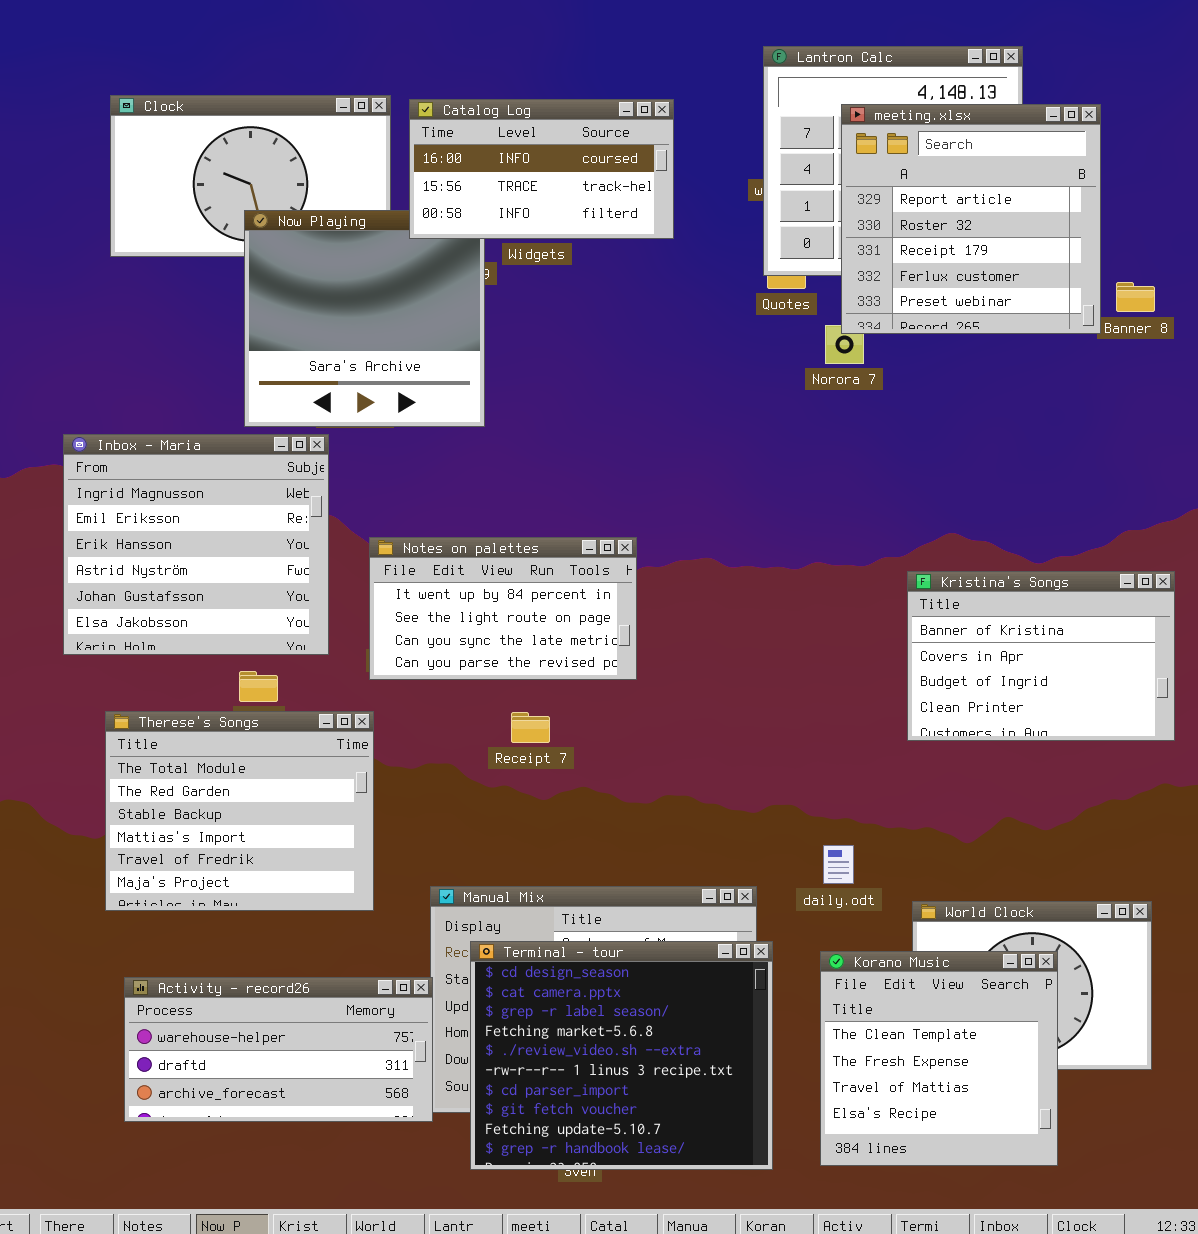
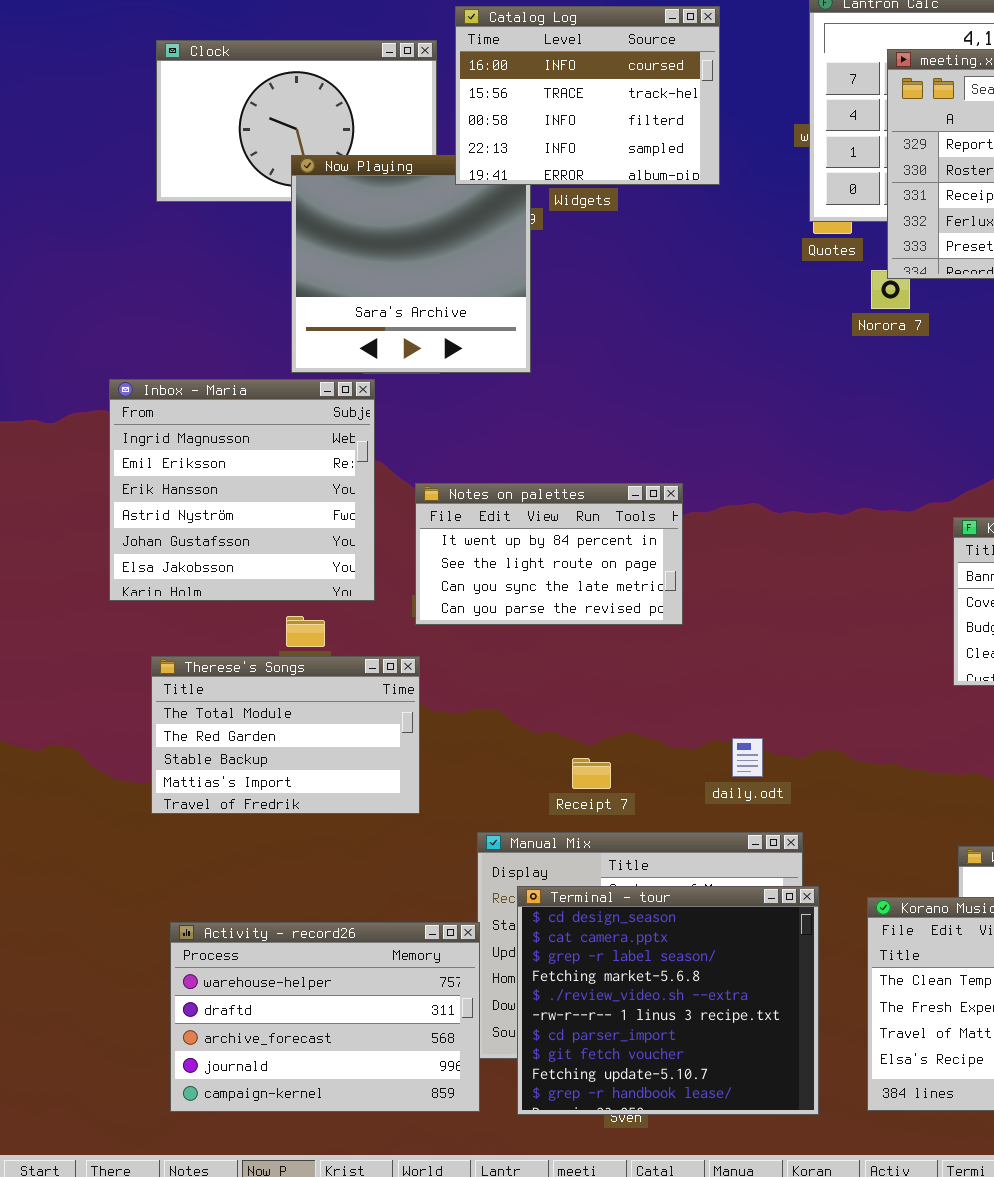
Catalog Log: [409,99,674,239] -> [455,6,720,185], resized
Therese's Songs: [105,711,374,911] -> [151,656,420,814], resized
Receipt 7: [511,712,550,743] -> [572,758,611,789], moved
daily.odt: [823,845,854,884] -> [732,738,763,777], moved
Activity - record26: [124,977,433,1122] -> [170,922,480,1112], resized

